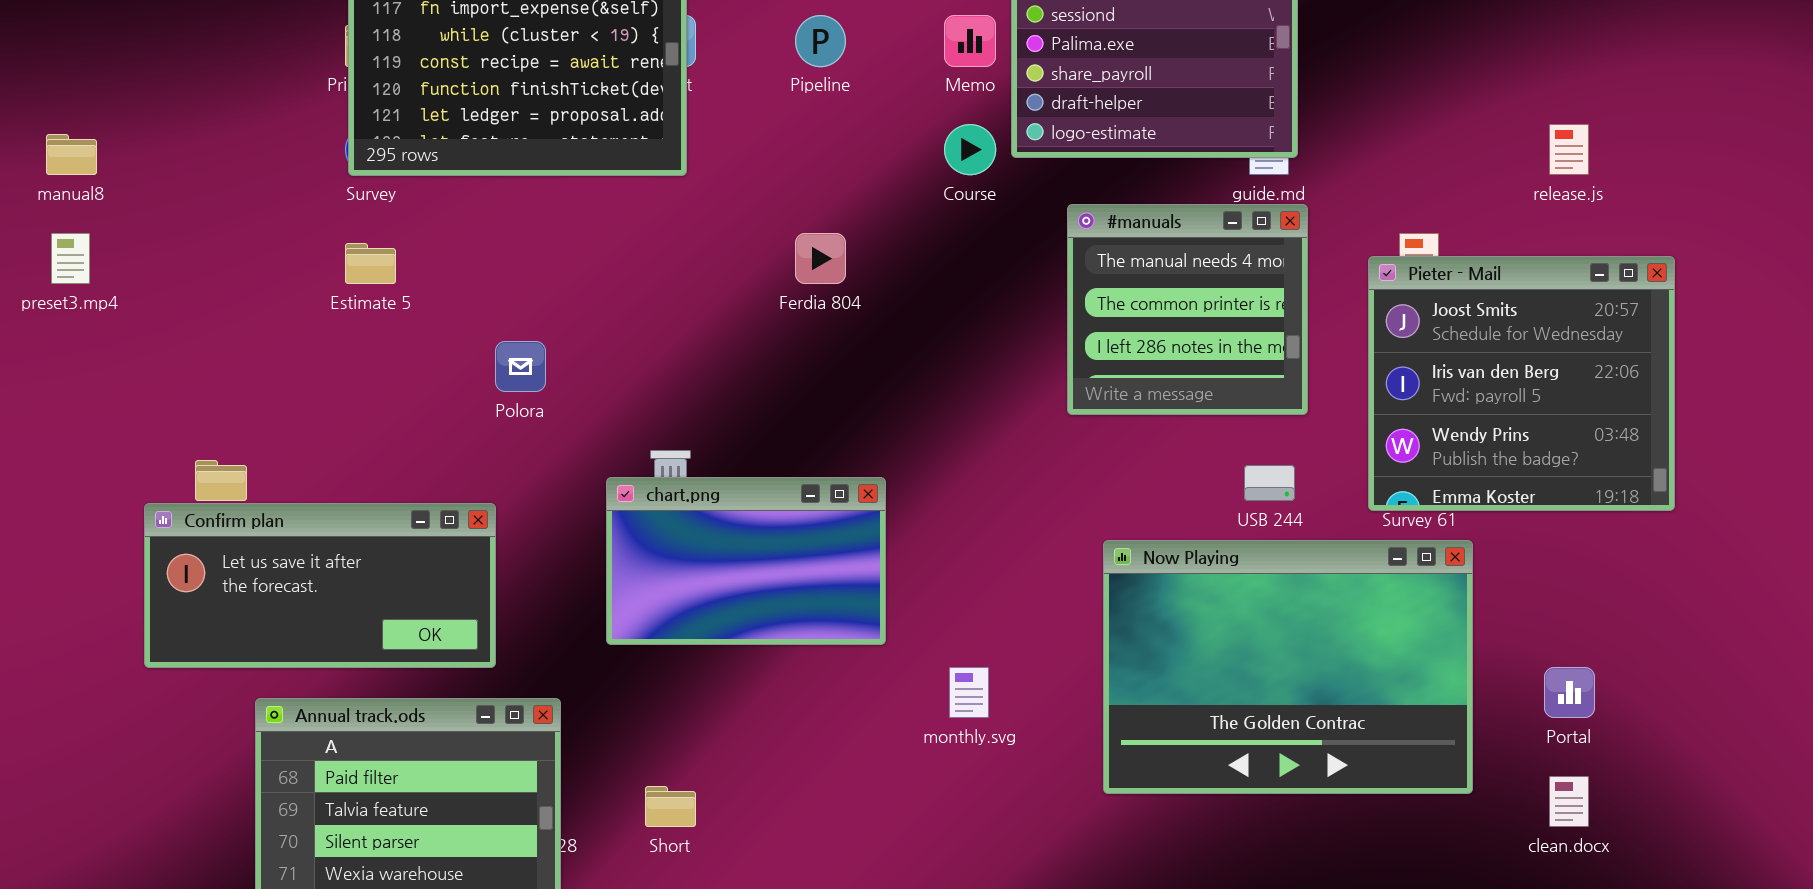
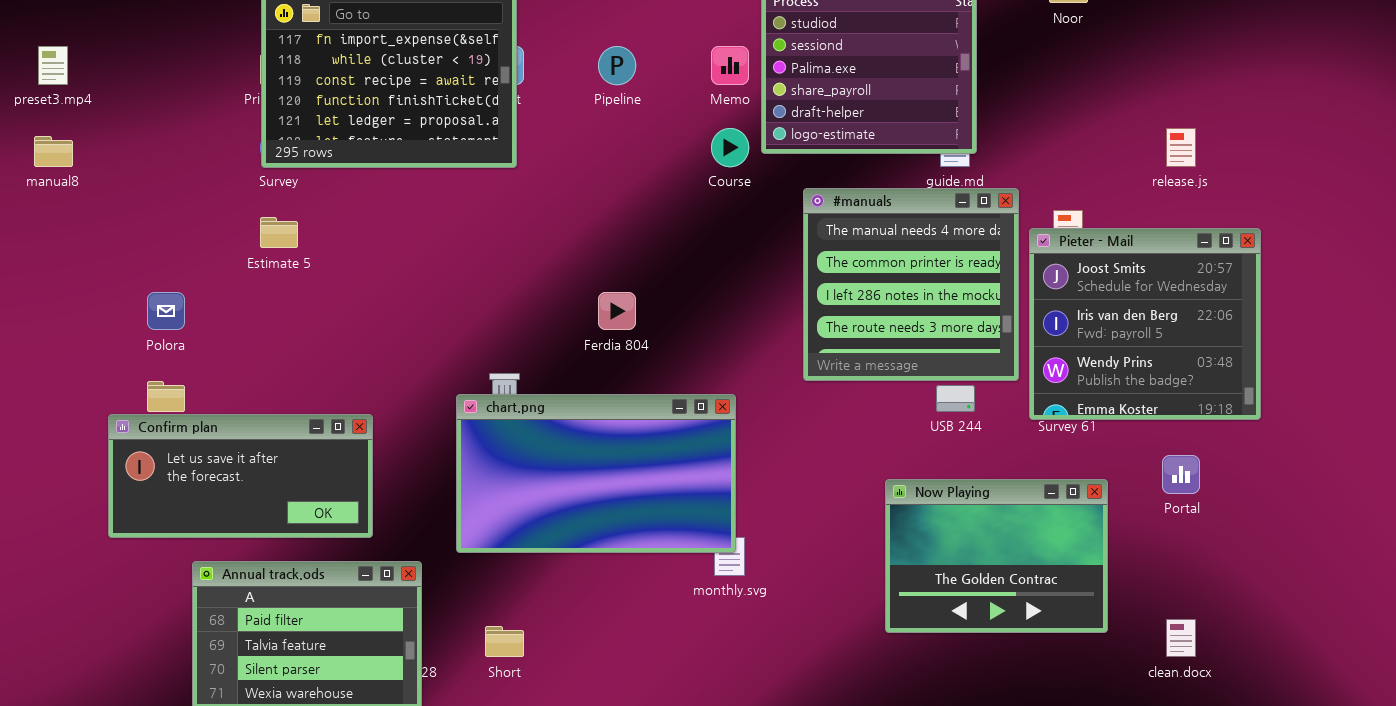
#manuals: [1067,204,1308,415] -> [803,188,1019,381], resized
preset3.mp4: [51,233,90,284] -> [38,46,68,85], moved
Ferdia 804: [795,233,846,284] -> [598,292,636,330], moved
Polora: [495,341,546,392] -> [147,292,185,330], moved
chart.png: [606,477,886,645] -> [456,394,736,553], resized
Now Playing: [1103,540,1473,794] -> [885,479,1108,633], resized
Portal: [1544,667,1595,718] -> [1162,455,1200,494], moved

